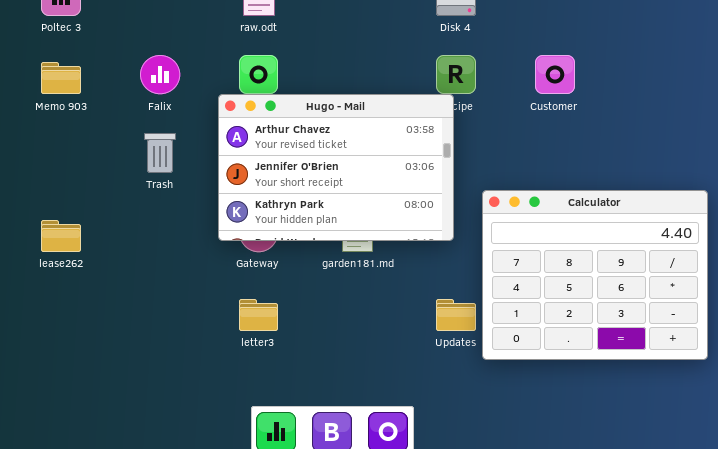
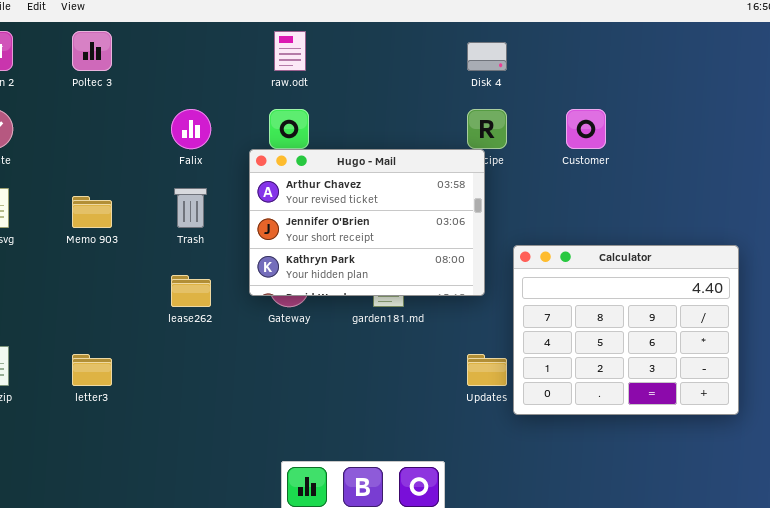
Memo 903: [41,62,81,94] -> [72,196,112,228], moved
lease262: [41,220,81,252] -> [171,275,211,307], moved
letter3: [239,299,278,331] -> [72,354,112,386], moved

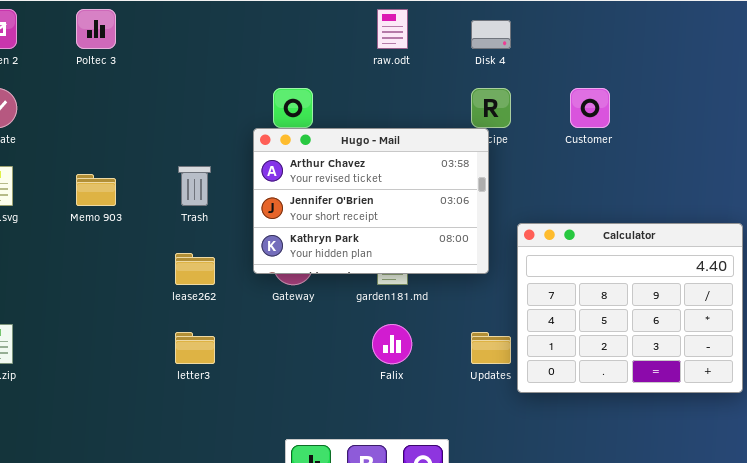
raw.odt: [274,31,306,71] -> [377,9,408,49], moved
Falix: [171,109,211,149] -> [372,324,412,364], moved
letter3: [72,354,112,386] -> [175,332,215,364], moved

